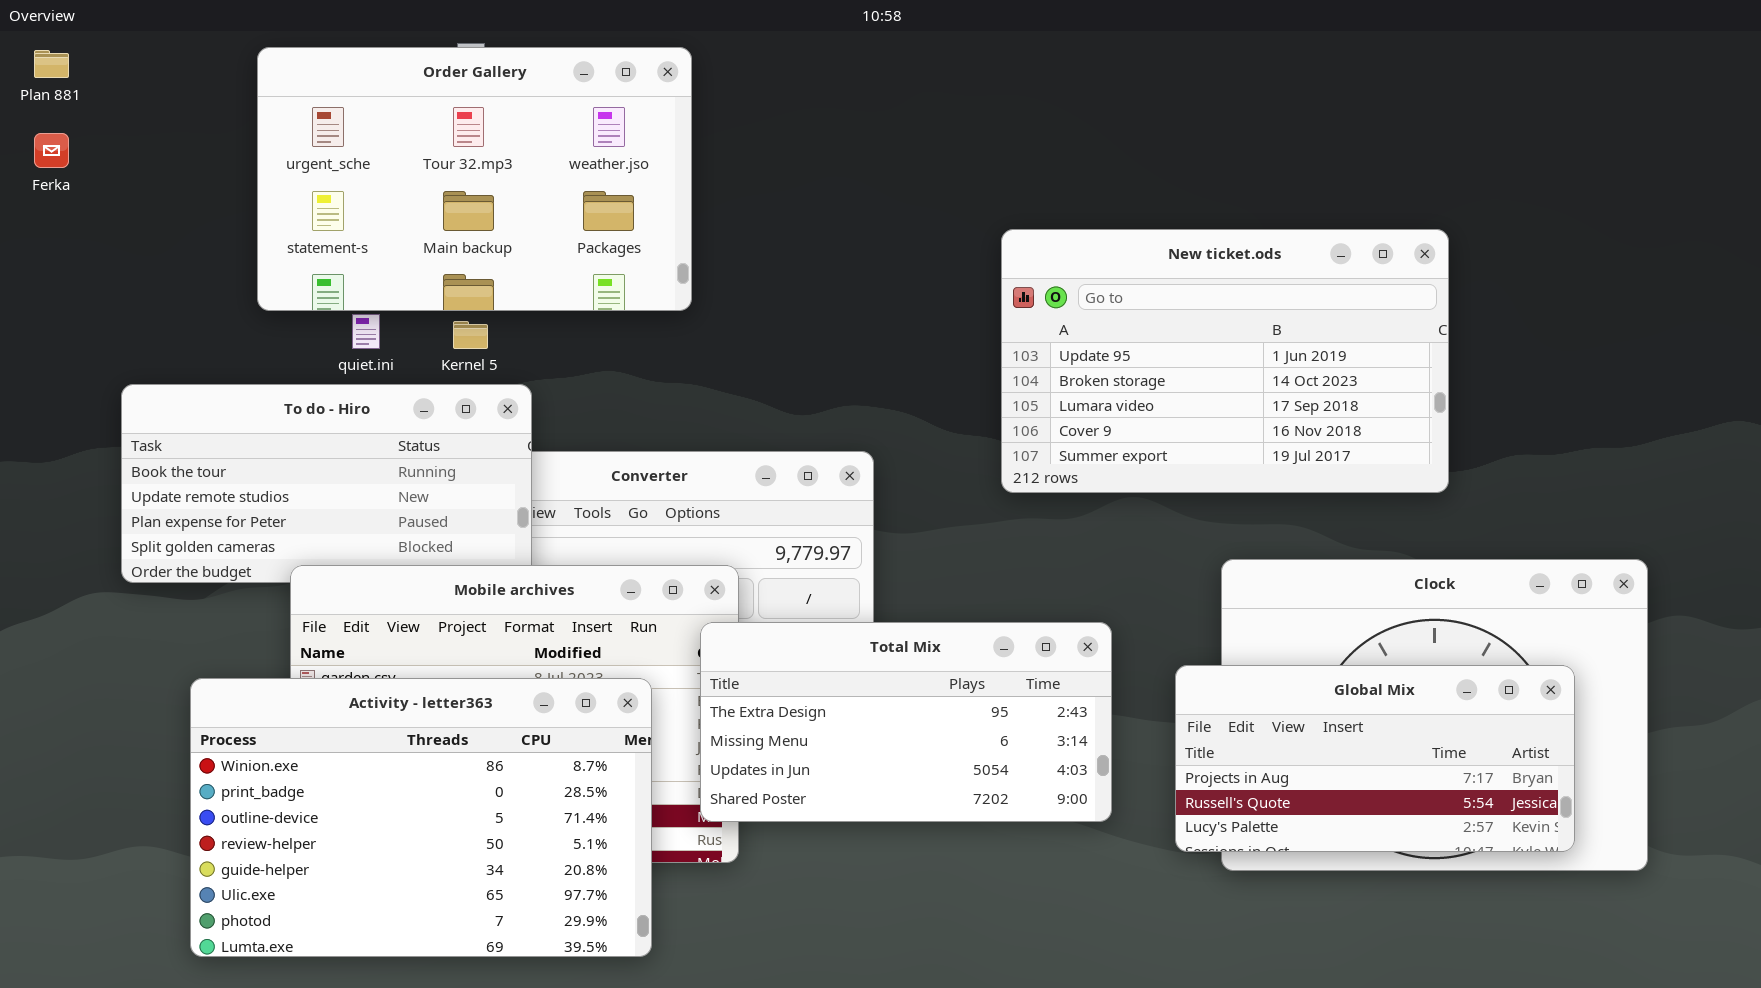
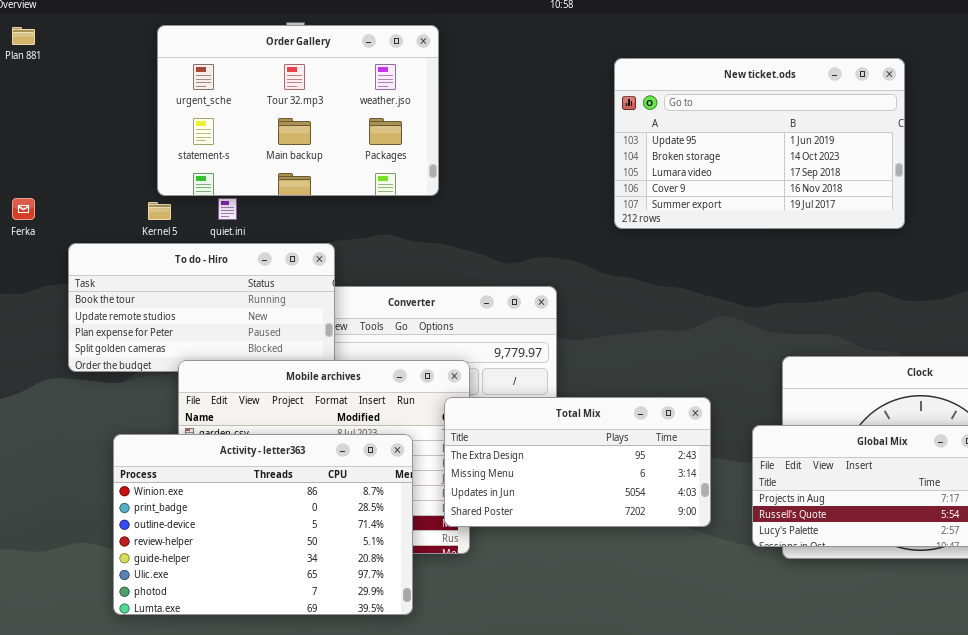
Ferka: [34,133,69,168] -> [12,198,35,220], moved
New ticket.ods: [1001,229,1449,493] -> [614,58,905,229], moved
Kernel 5: [453,321,488,349] -> [148,202,171,220], moved

